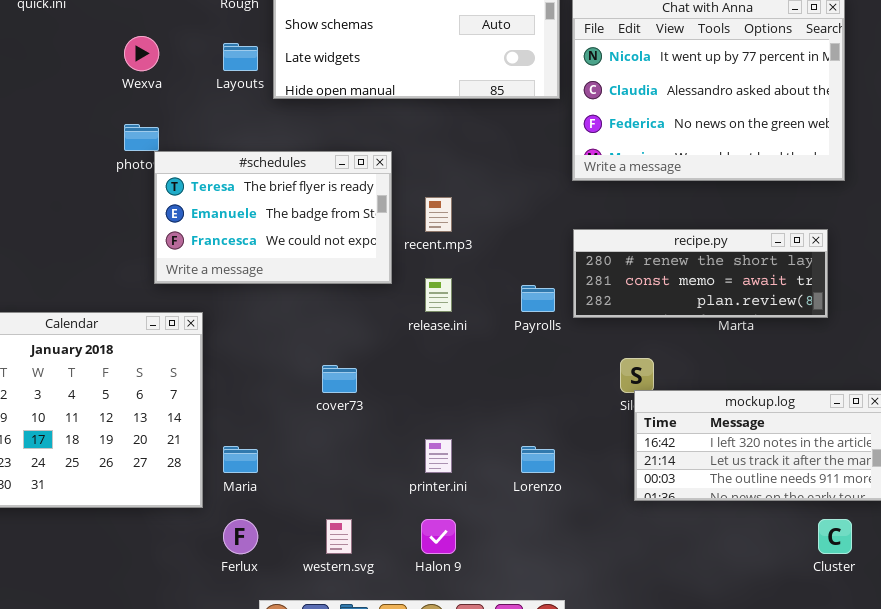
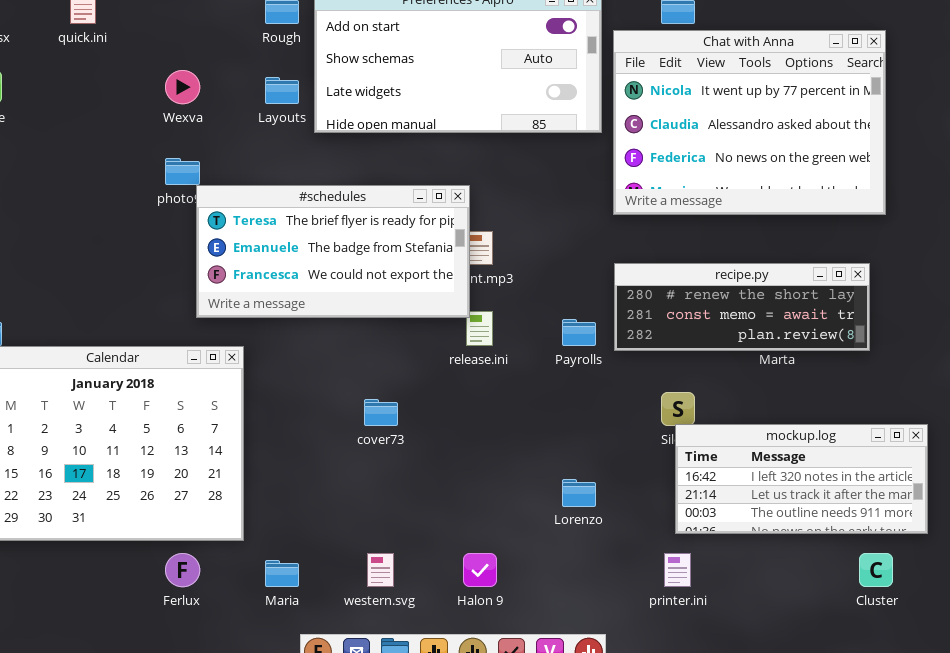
#schedules: [154,151,392,284] -> [196,185,470,318], resized
printer.ini: [425,439,452,473] -> [664,553,691,587], moved
Maria: [223,446,258,473] -> [265,560,299,587], moved
Ferlux: [223,519,258,554] -> [165,553,200,587], moved

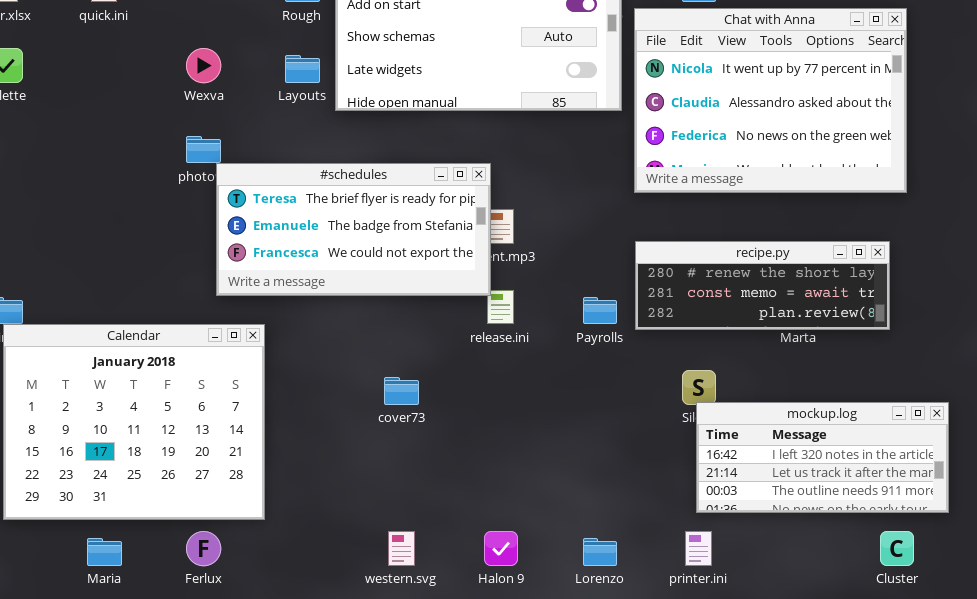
Lorenzo: [562,479,596,507] -> [583,538,617,566], moved
Maria: [265,560,299,587] -> [87,538,122,566], moved

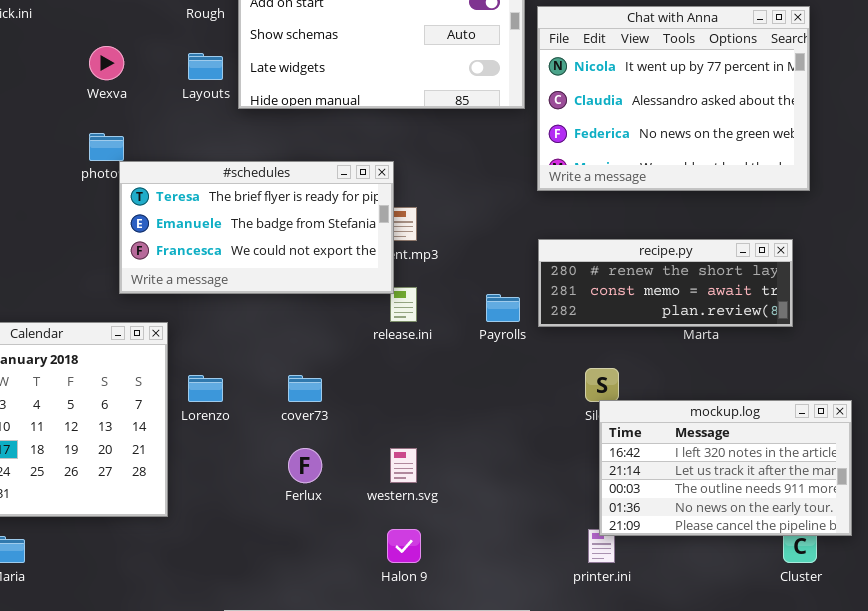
mockup.log: [696,402,949,513] -> [599,400,852,536], resized
Ferlux: [186,531,221,566] -> [288,448,322,483], moved
western.svg: [388,531,415,566] -> [390,448,417,483], moved
Lorenzo: [583,538,617,566] -> [188,375,223,402], moved

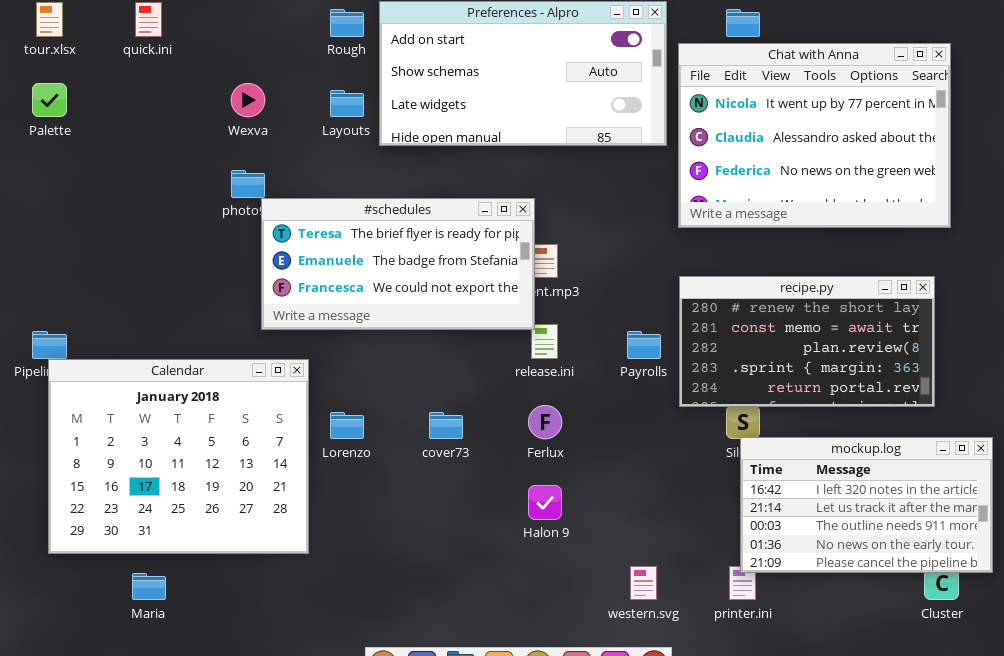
recipe.py: [538,239,793,327] -> [679,276,935,407], resized
Ferlux: [288,448,322,483] -> [528,405,562,439], moved
western.svg: [390,448,417,483] -> [630,566,657,600], moved
Halon 9: [387,529,421,563] -> [528,485,562,520], moved

